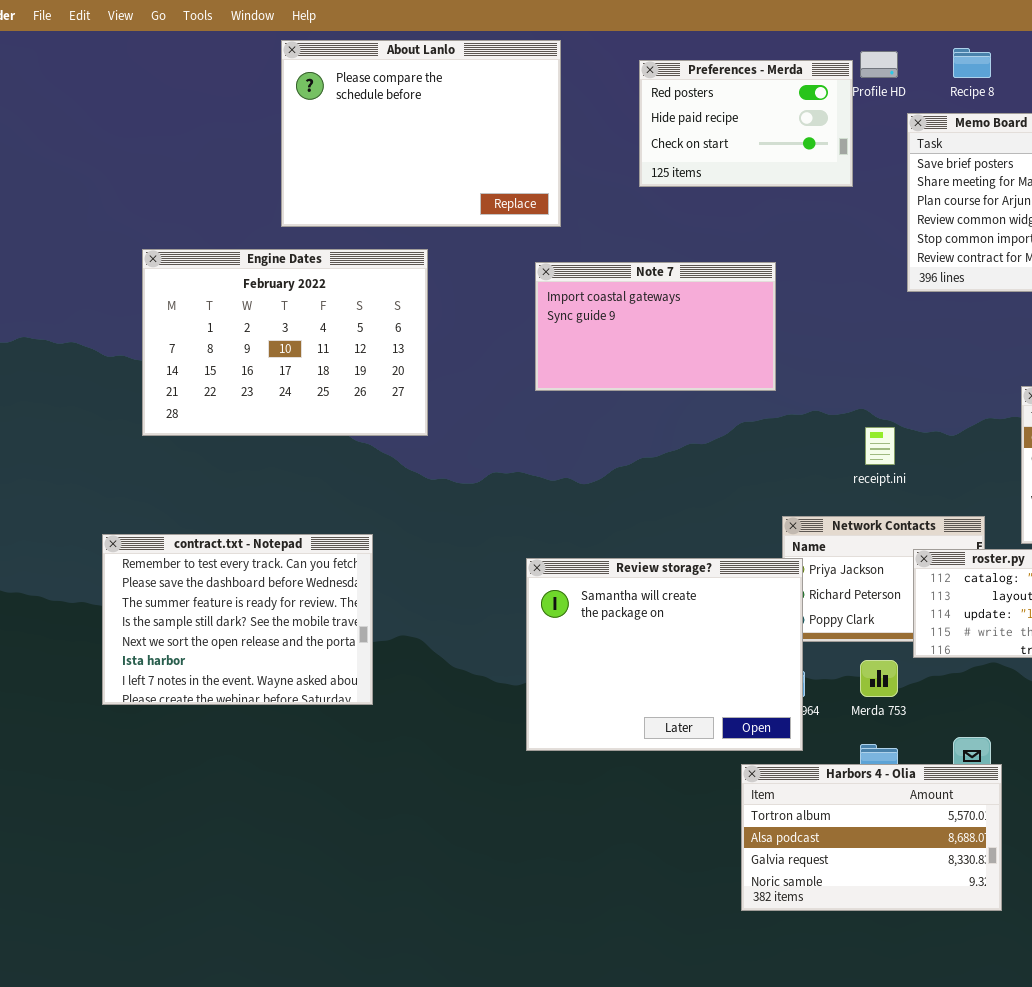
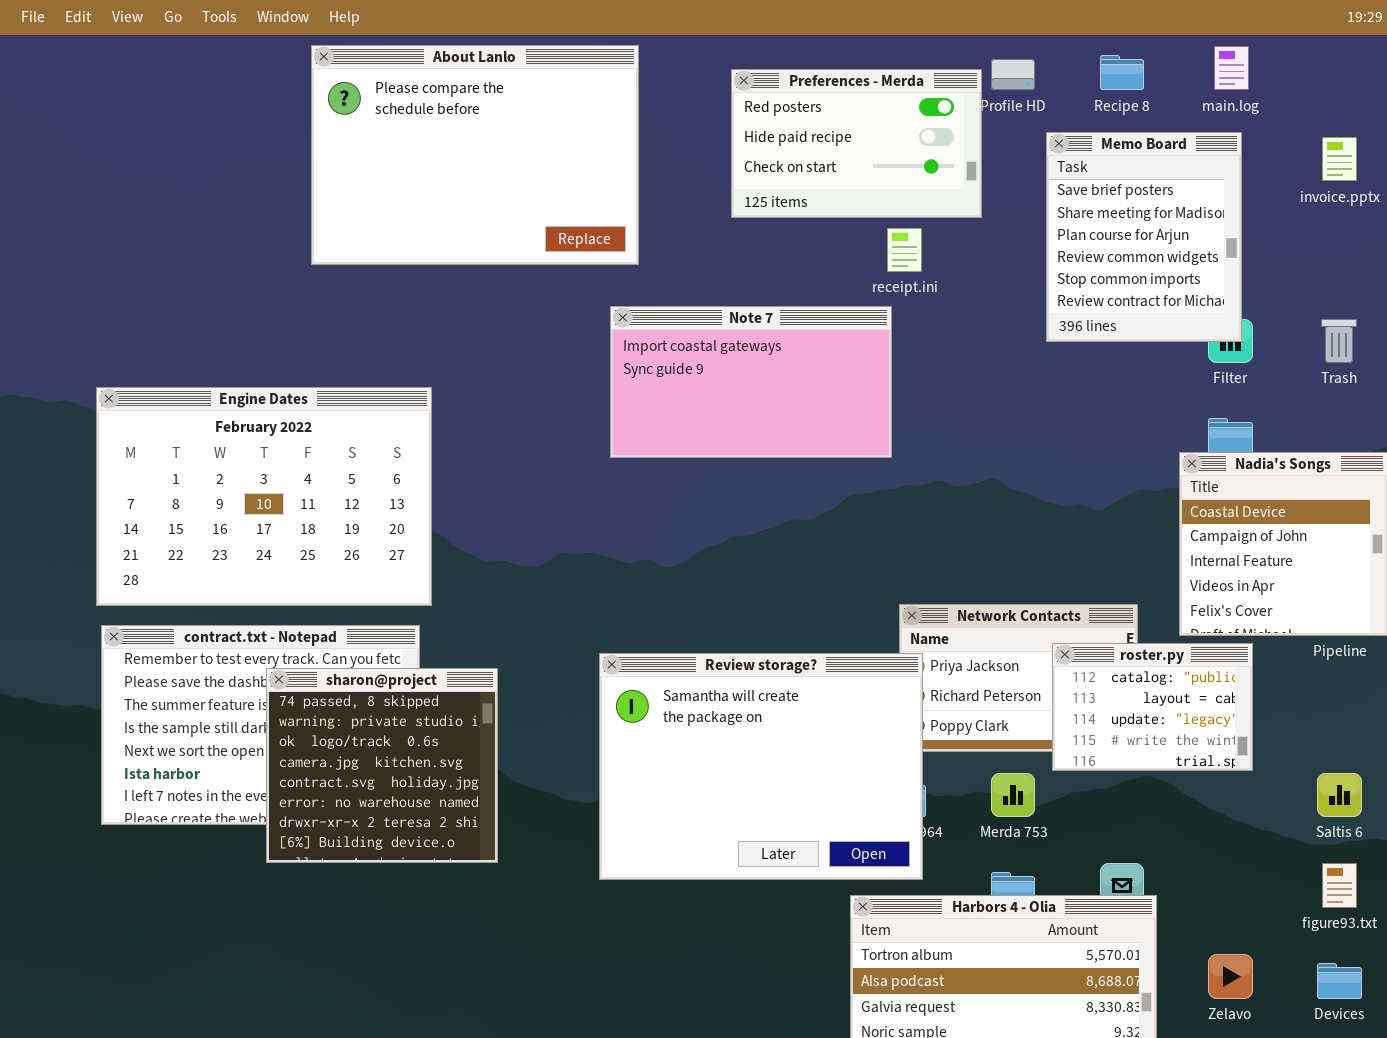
Engine Dates: [142,249,428,436] -> [96,387,432,606], moved
receipt.ini: [865,427,895,465] -> [887,228,922,272], moved
sharon@project: none -> [266,668,498,863], opened

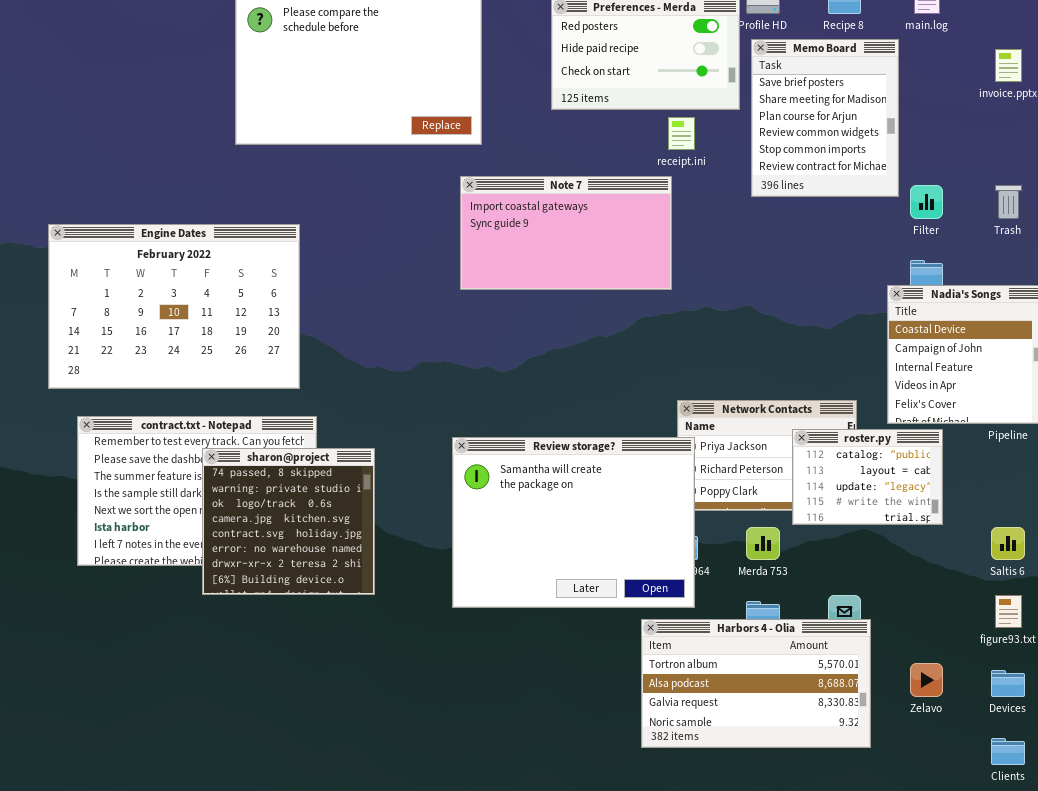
Memo Board: [1046,132,1242,342] -> [751,39,899,197], moved
Engine Dates: [96,387,432,606] -> [48,224,300,389], moved

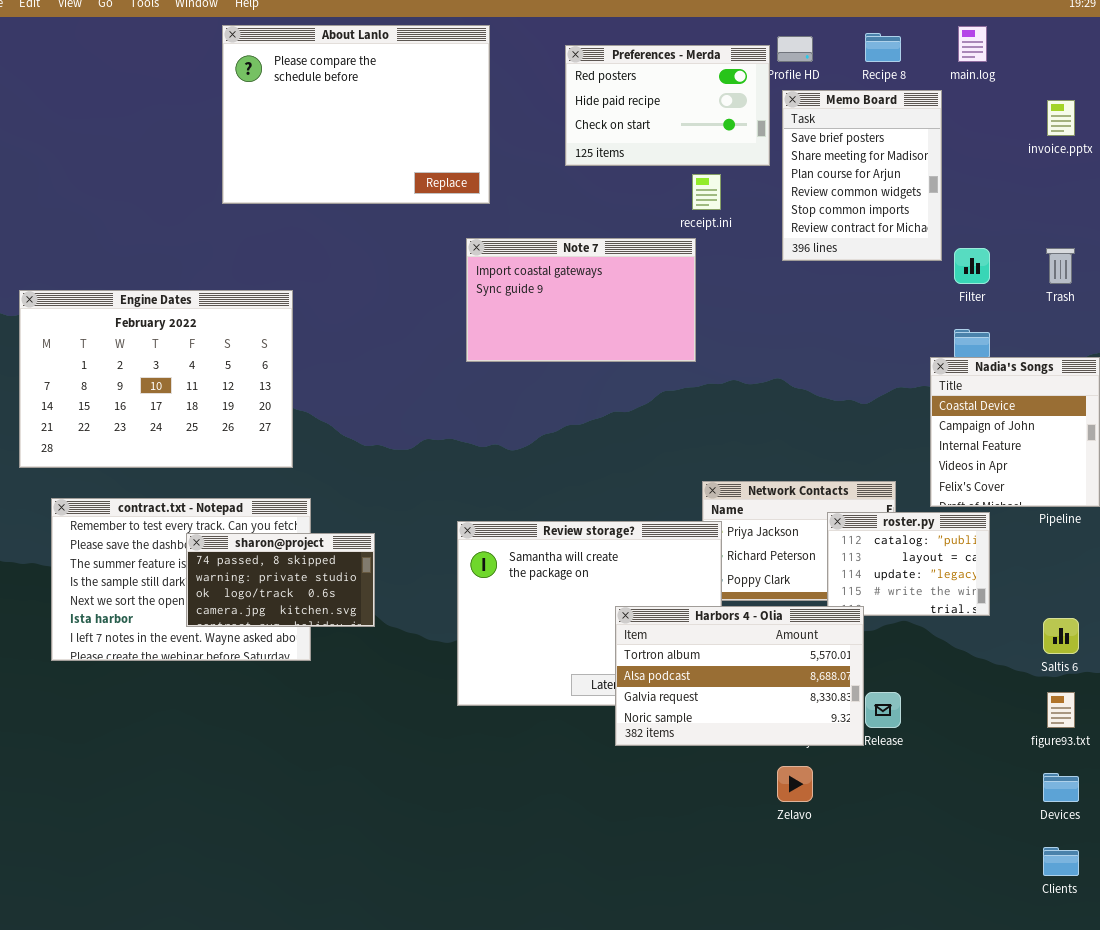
sharon@project: [202,448,375,595] -> [186,533,375,627], resized
Harbors 4 - Olia: [641,619,871,748] -> [615,606,864,746], moved
Zelavo: [910,663,943,697] -> [777,766,813,802], moved

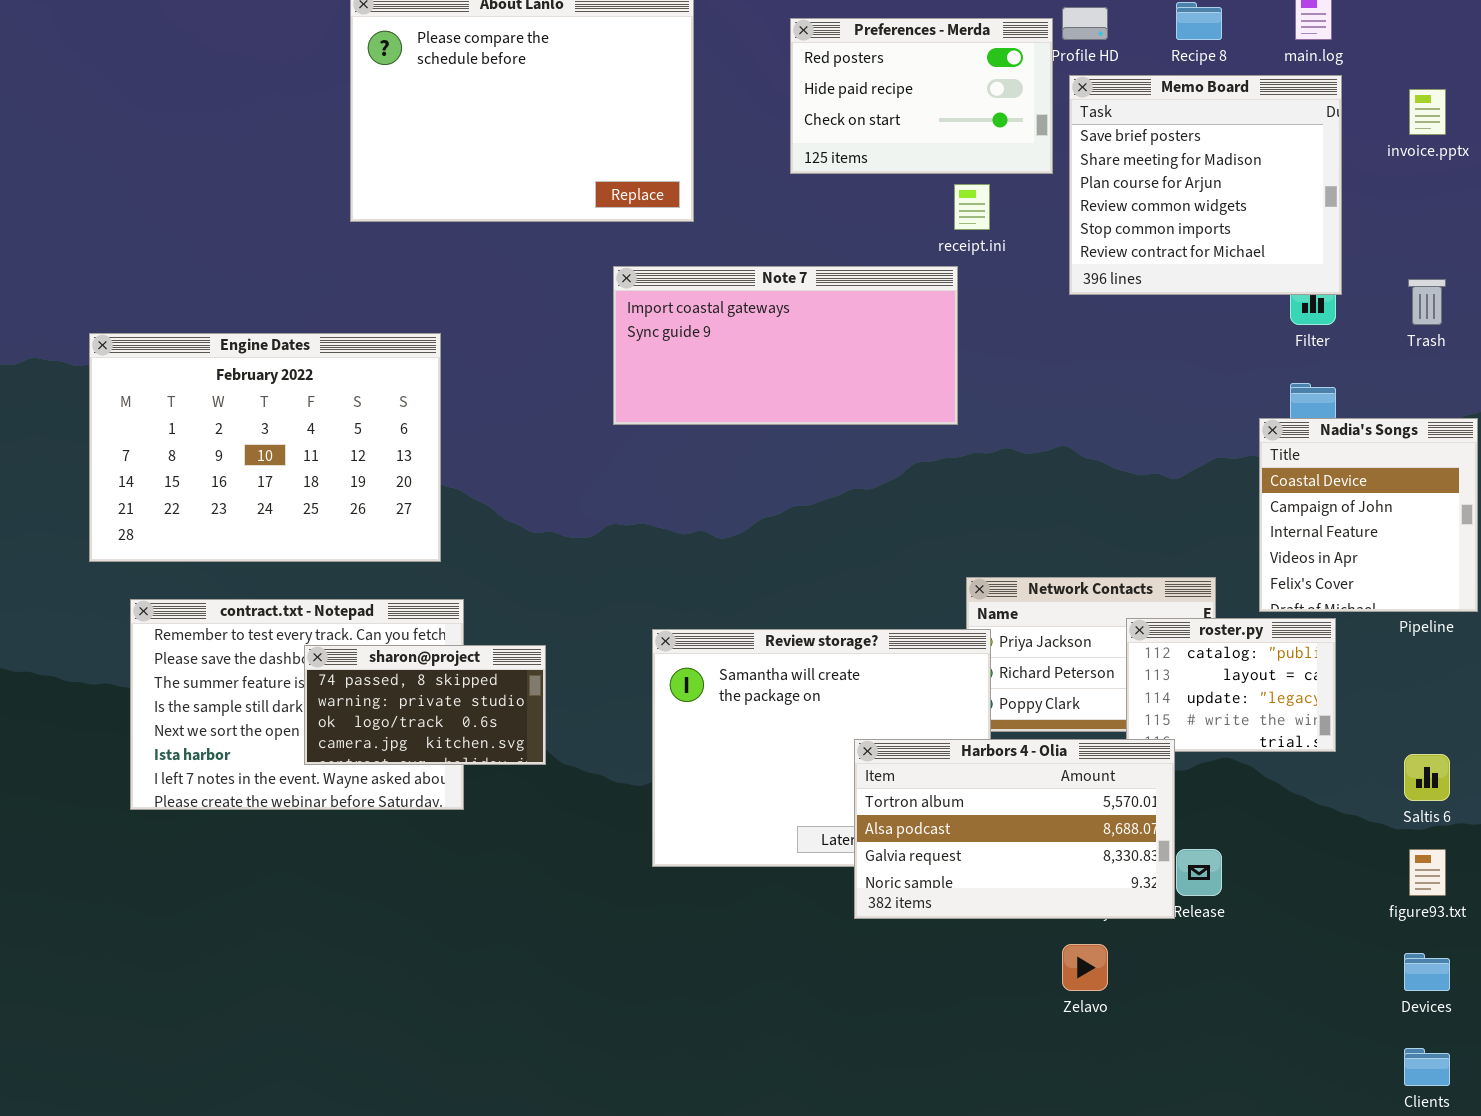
Memo Board: [782,90,942,261] -> [1069,75,1342,295], resized
Note 7: [466,238,696,362] -> [613,266,958,425], resized

